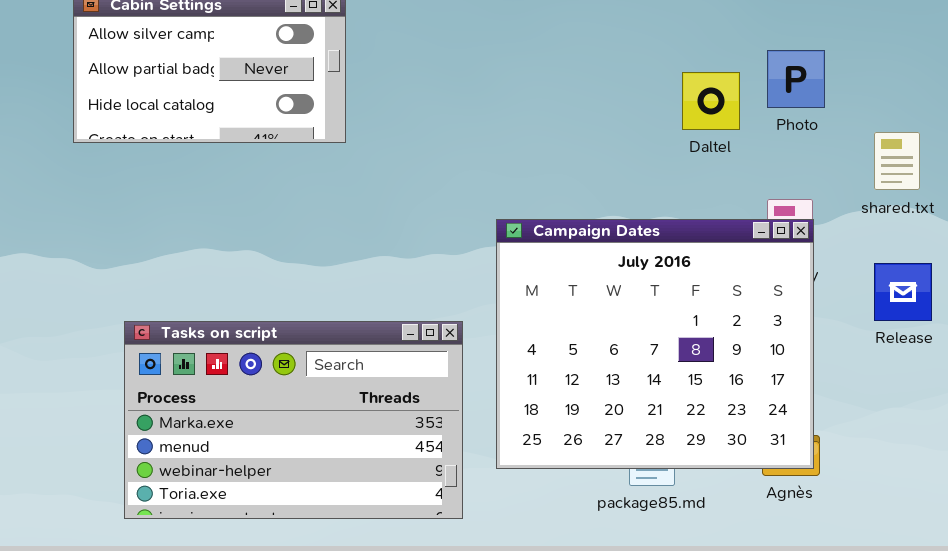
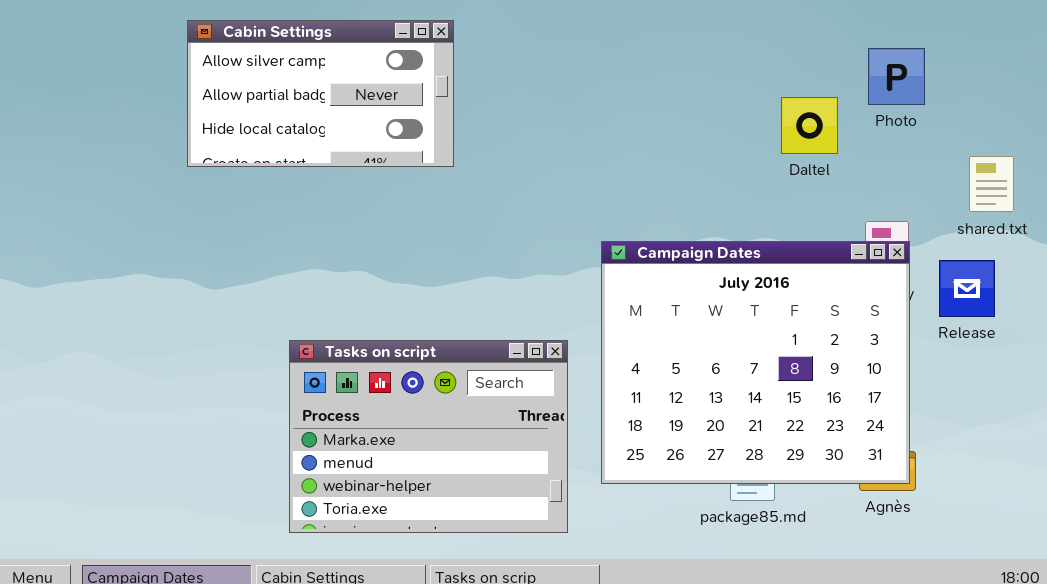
Photo: [767,50,825,108] -> [868,48,925,105], moved
Release: [874,263,932,321] -> [939,260,995,317], moved
Tasks on script: [124,321,463,519] -> [289,340,568,533], resized

